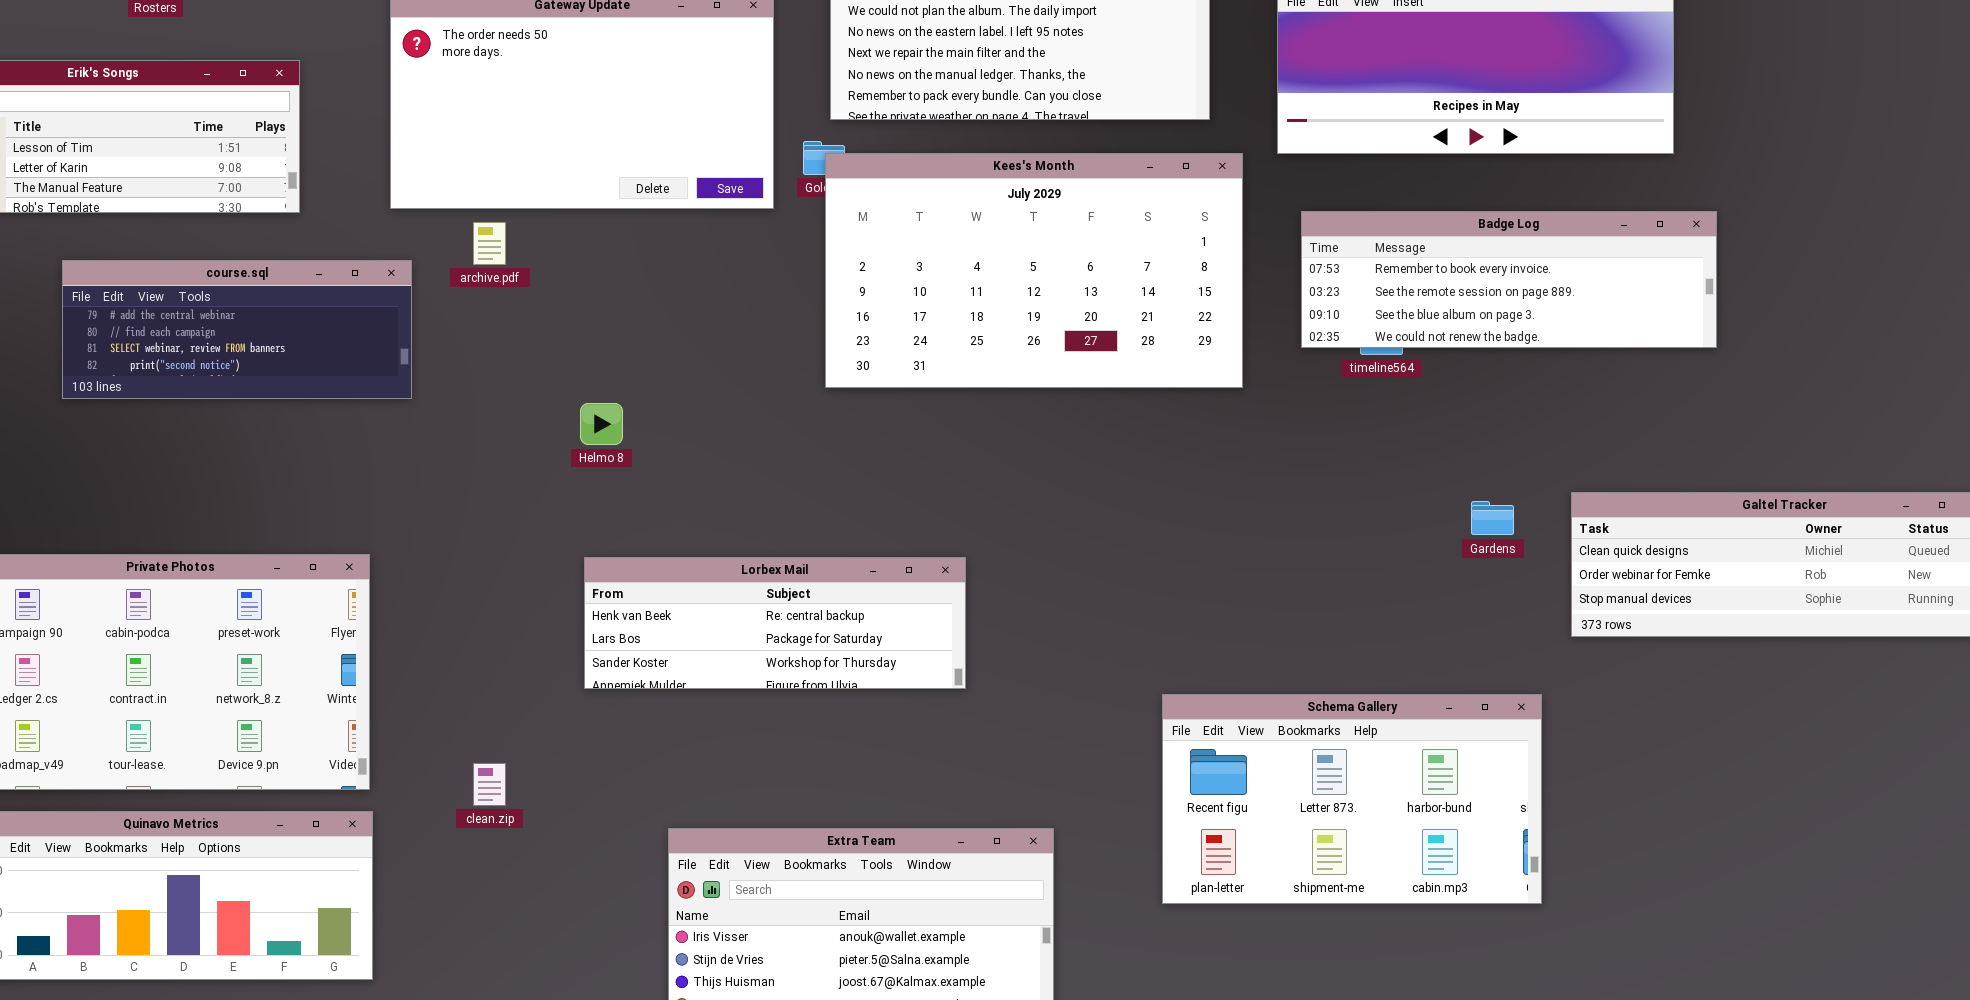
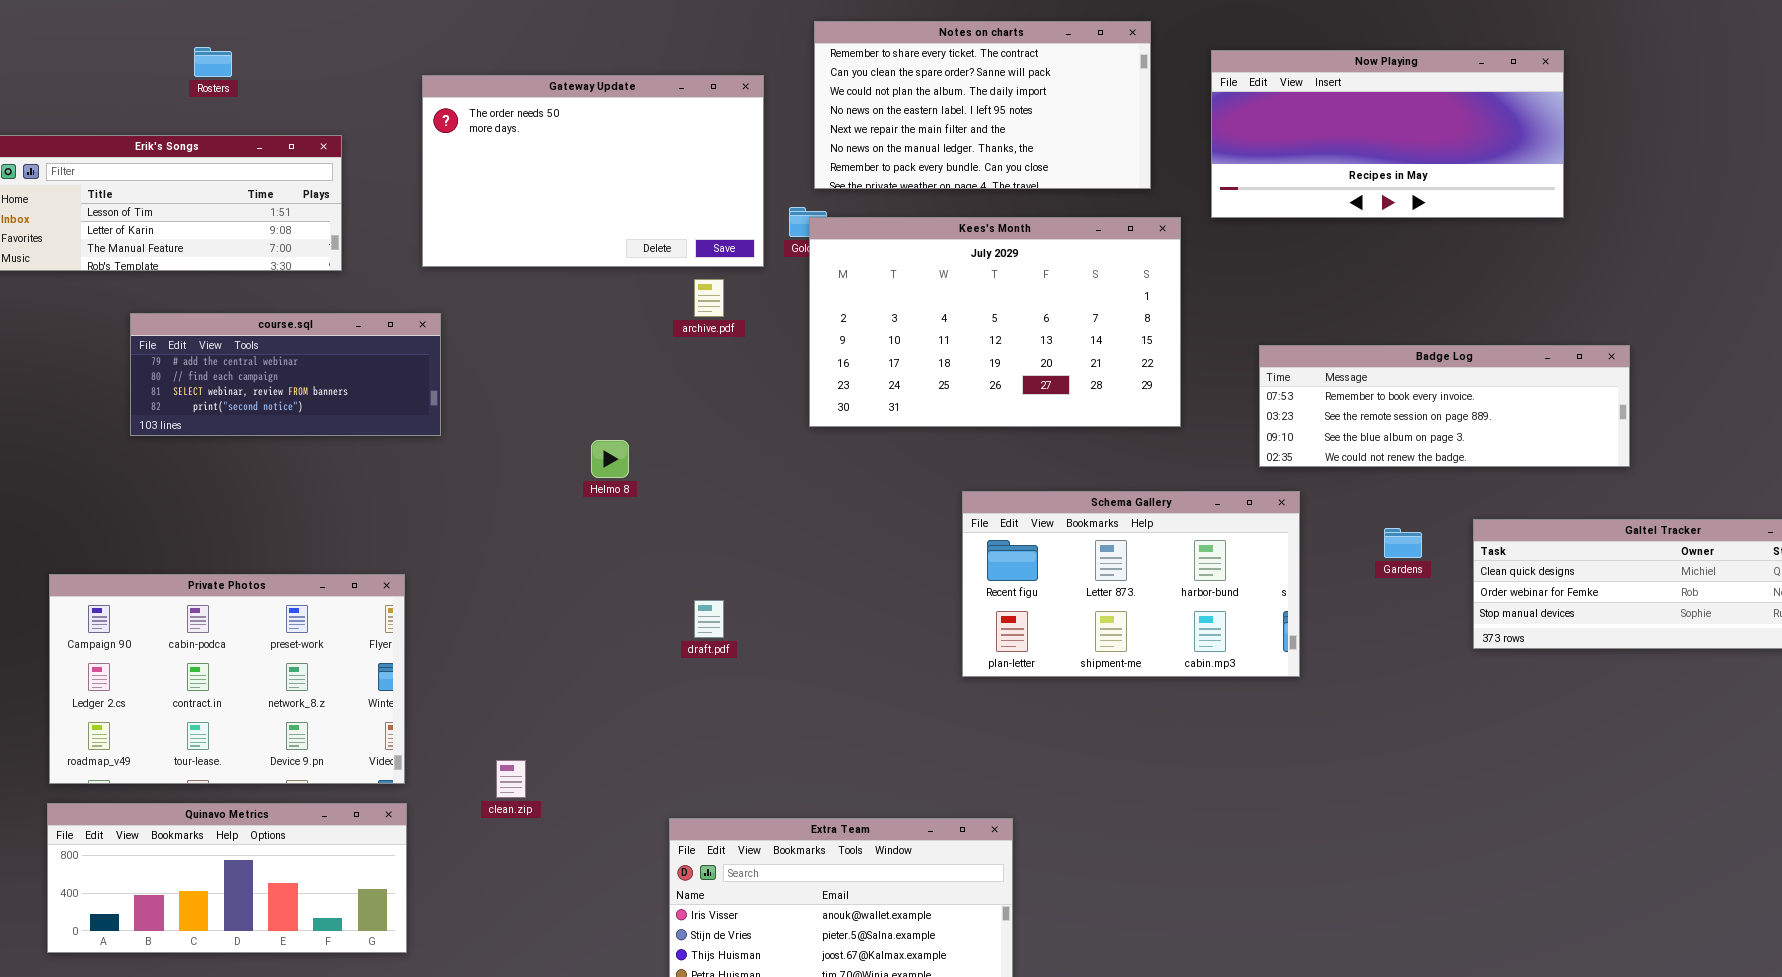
Badge Log: [1301,211,1717,348] -> [1259,345,1630,467], moved
archive.pdf: [473,222,506,265] -> [694,279,724,317], moved
Lorbex Mail: [584,557,966,689] -> none, closed
Schema Gallery: [1162,694,1542,904] -> [962,491,1300,677], moved

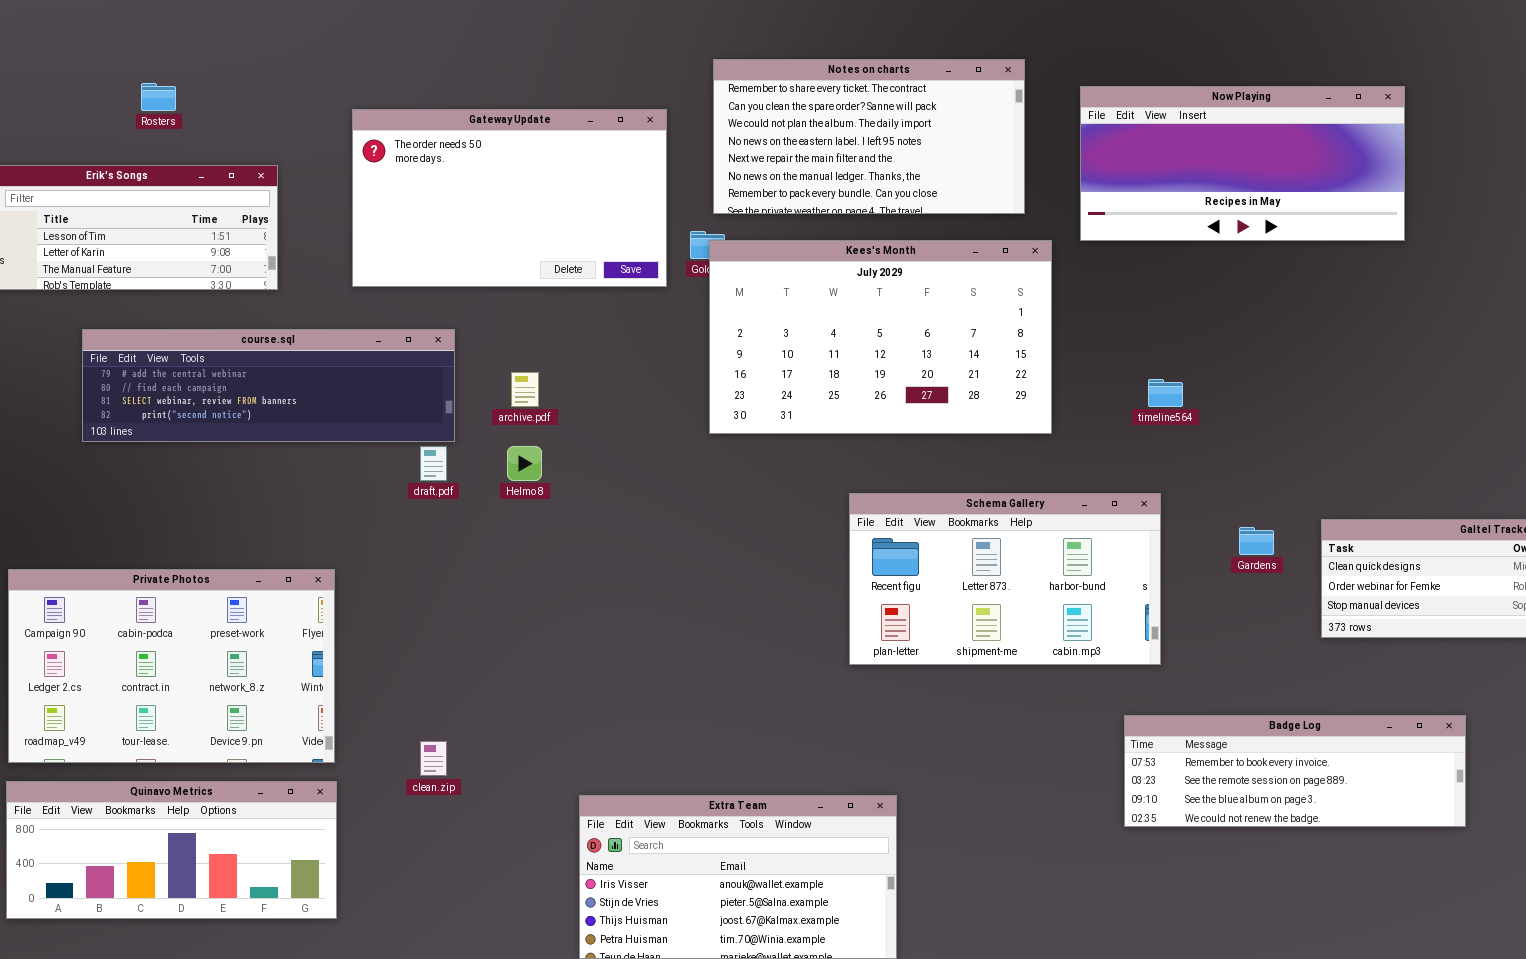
archive.pdf: [694,279,724,317] -> [511,372,539,407], moved
course.sql: [130,313,441,436] -> [82,329,455,442], resized
Badge Log: [1259,345,1630,467] -> [1124,715,1466,827], moved
draft.pdf: [694,600,724,638] -> [420,446,447,481], moved

